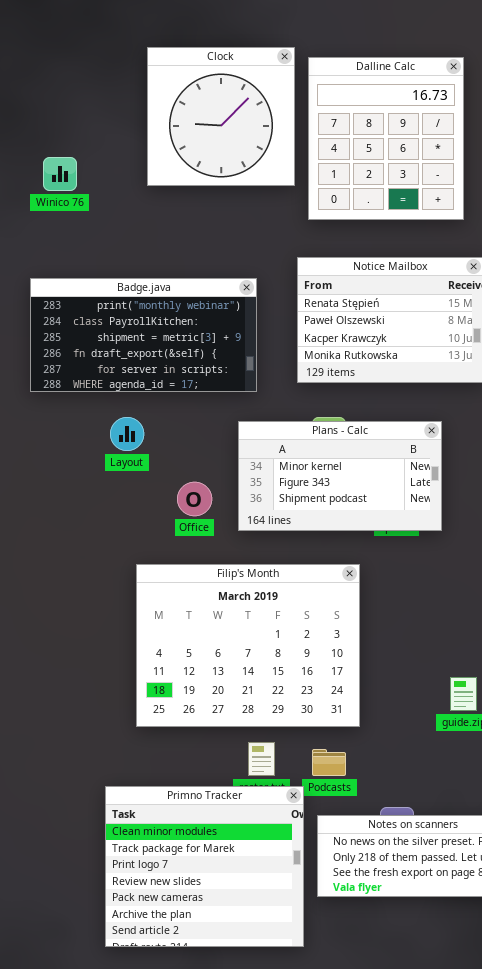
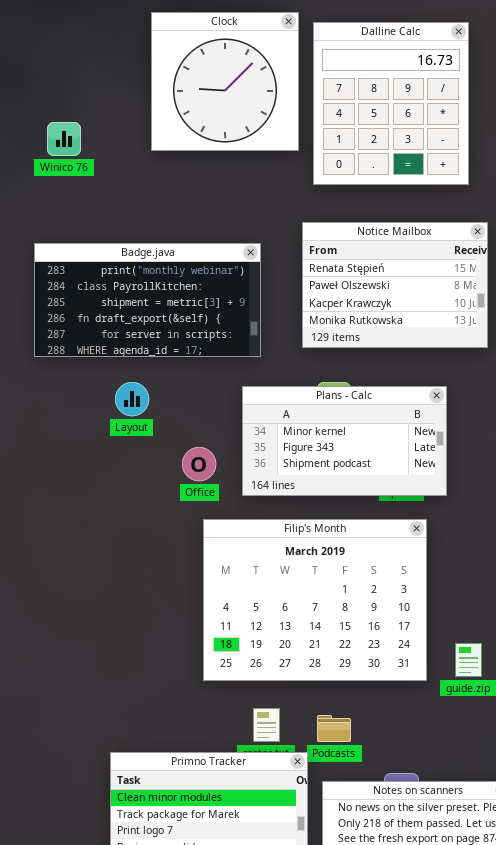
Filip's Month: [136,564,360,727] -> [203,519,427,681], moved

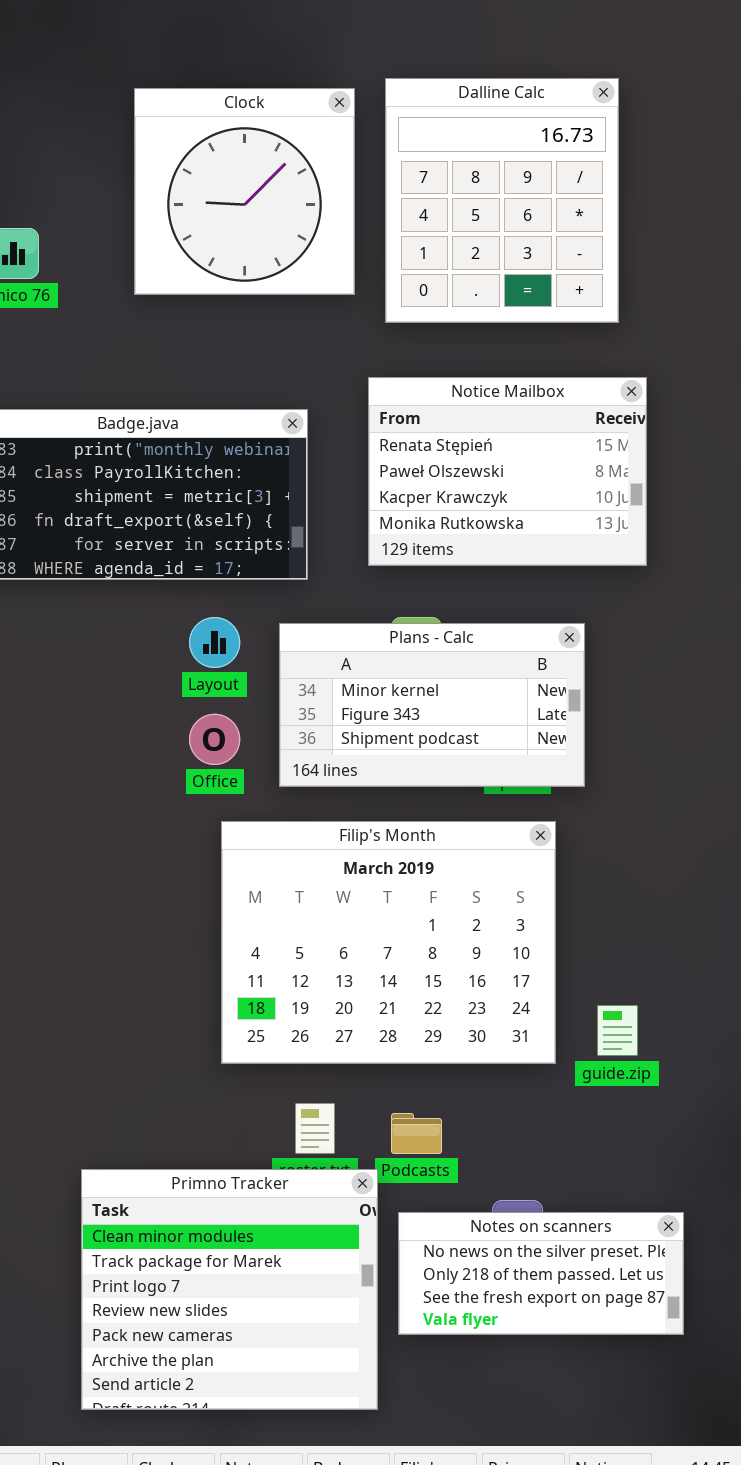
Clock: [151,12,299,151] -> [134,88,355,295], moved
Layout: [115,382,149,416] -> [189,617,240,668], moved

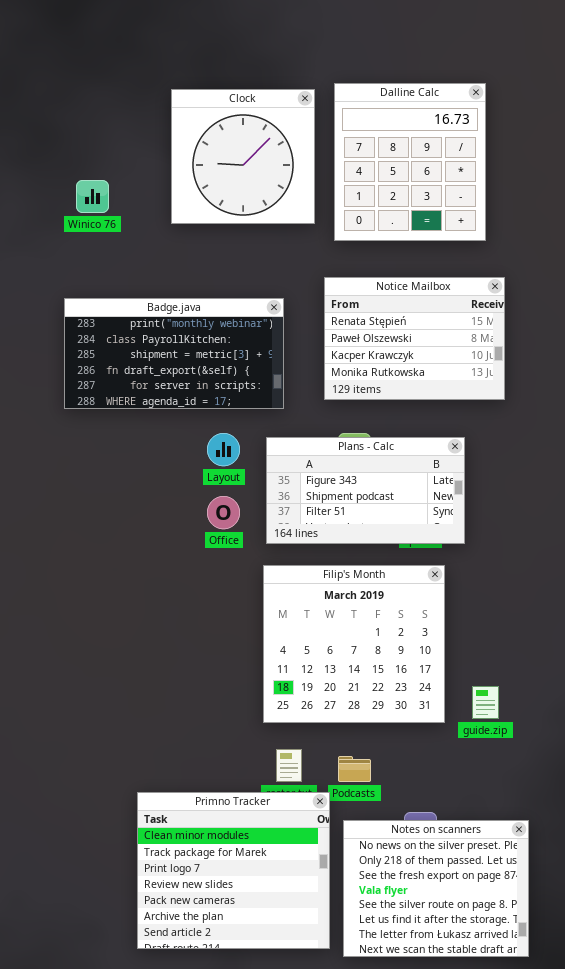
Plans - Calc: [279,623,585,787] -> [266,437,465,544], scrolled down 1 row
Filip's Month: [221,821,556,1064] -> [263,565,445,723], resized
Notes on scanners: [398,1212,684,1335] -> [343,820,529,957], resized

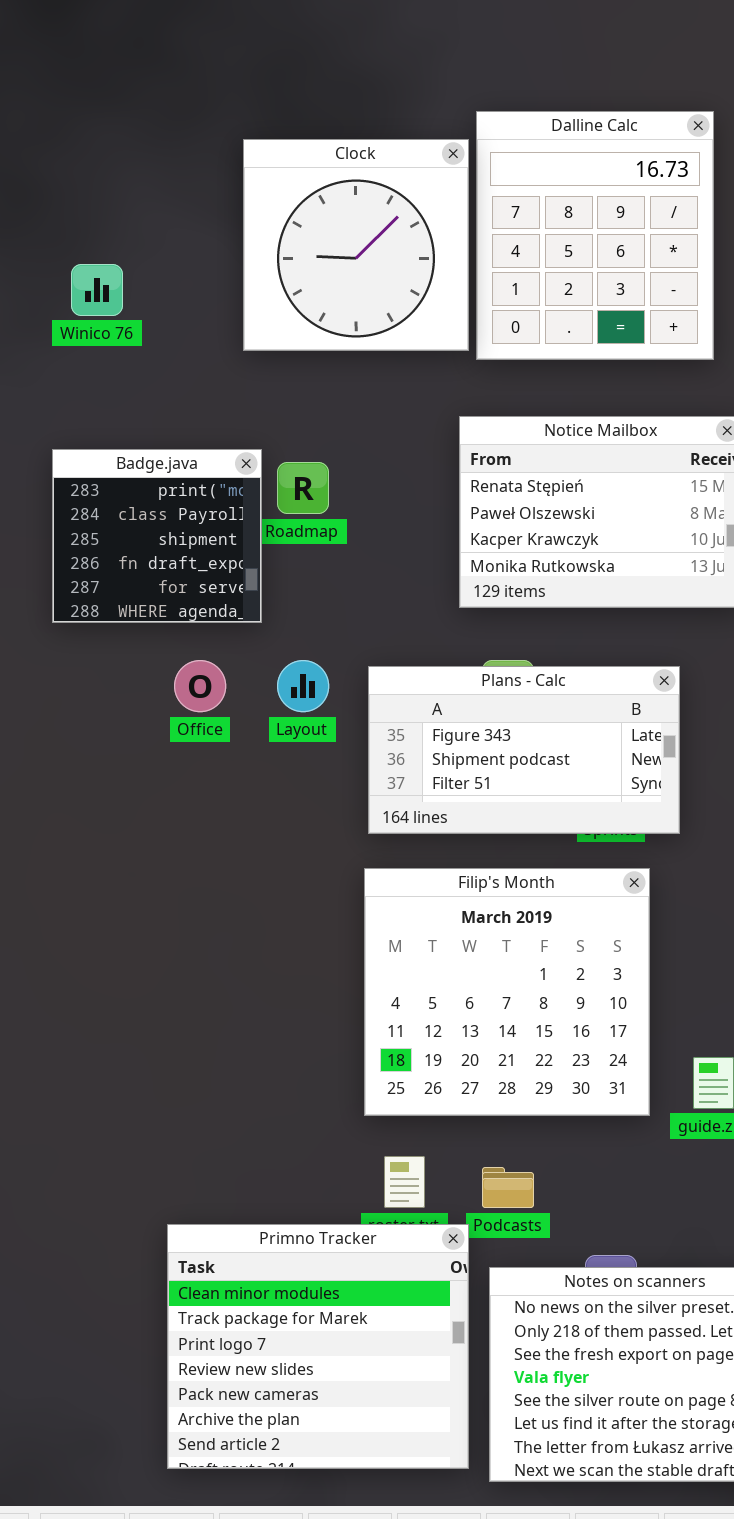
Clock: [171,89,315,224] -> [243,139,469,351], moved
Badge.java: [64,298,284,409] -> [52,449,262,623], resized
Office: [207,496,240,529] -> [174,660,226,712], moved

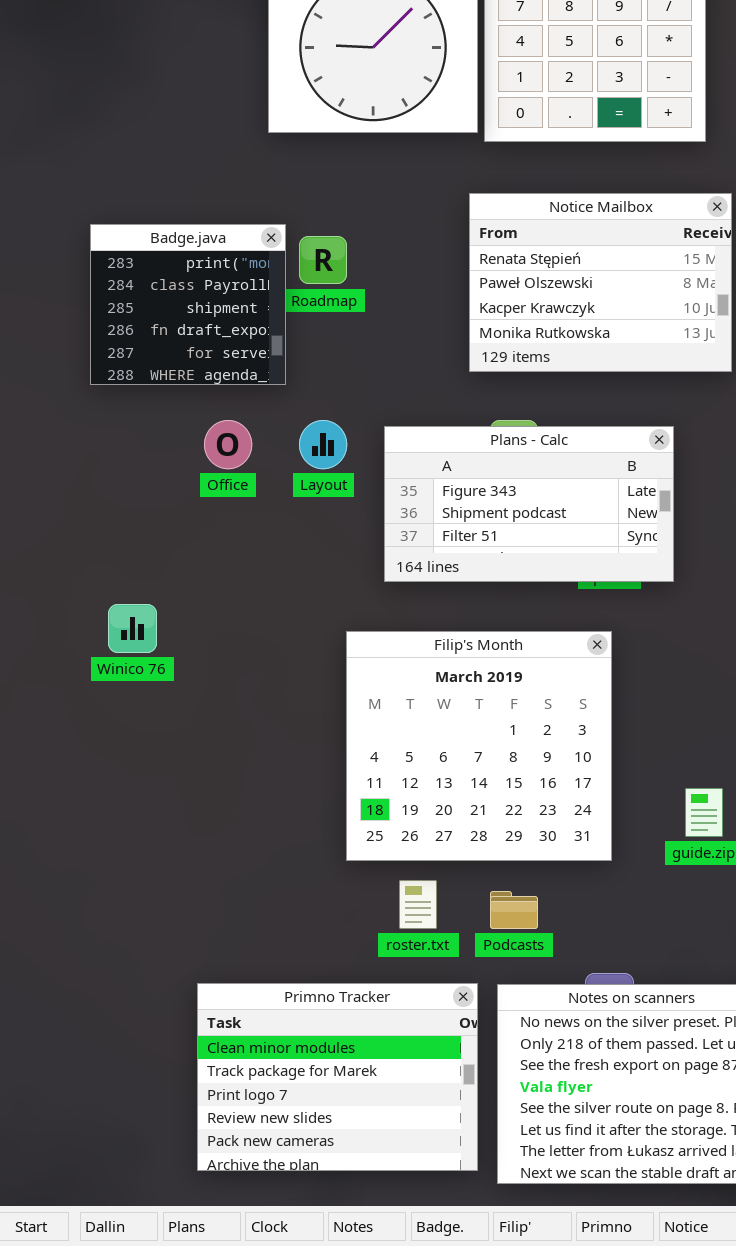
Winico 76: [71,264,123,316] -> [108,604,157,653], moved
Filip's Month: [364,868,650,1116] -> [346,631,612,861], moved
Primno Tracker: [167,1224,469,1469] -> [197,983,478,1171], resized

